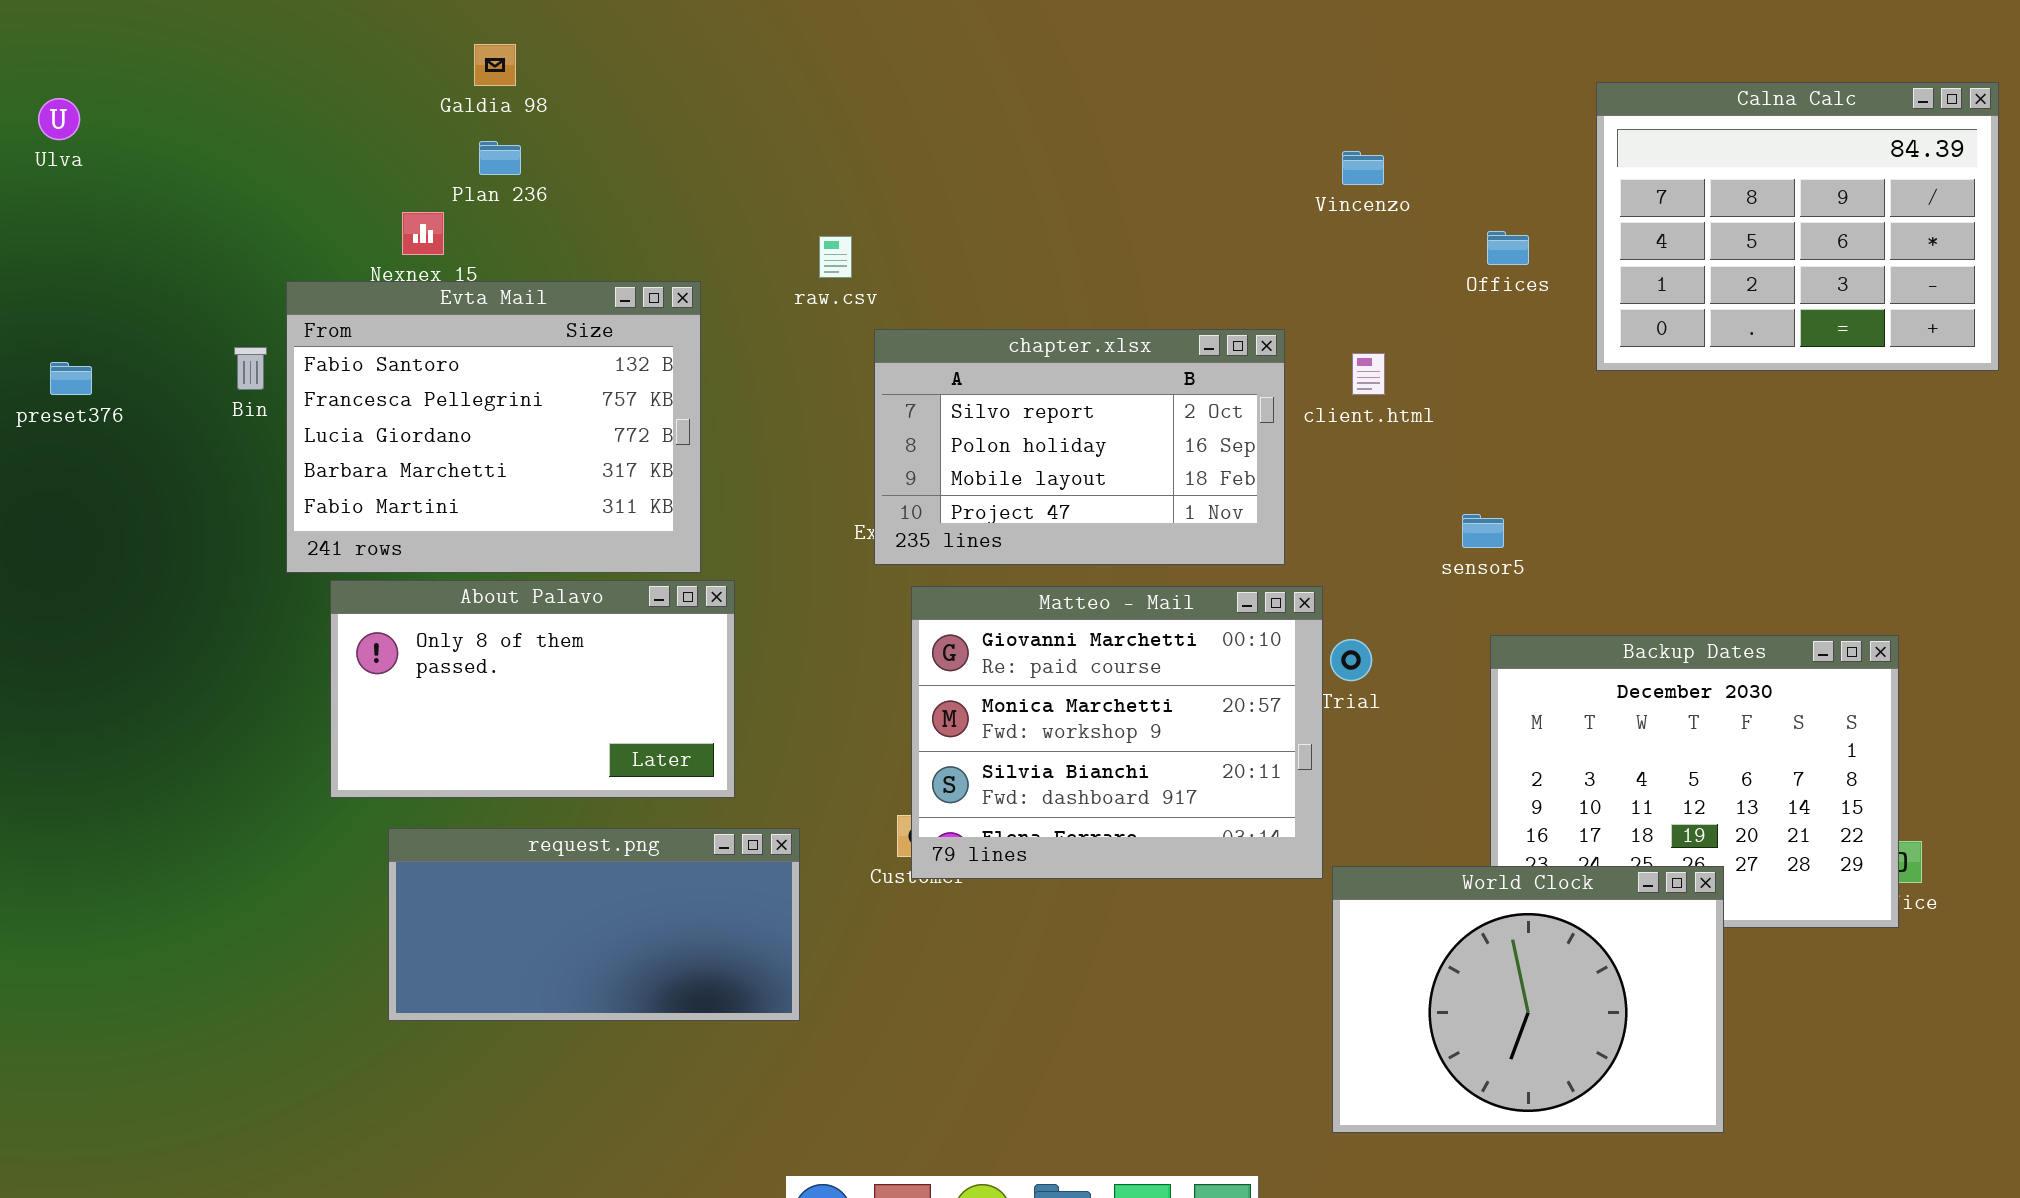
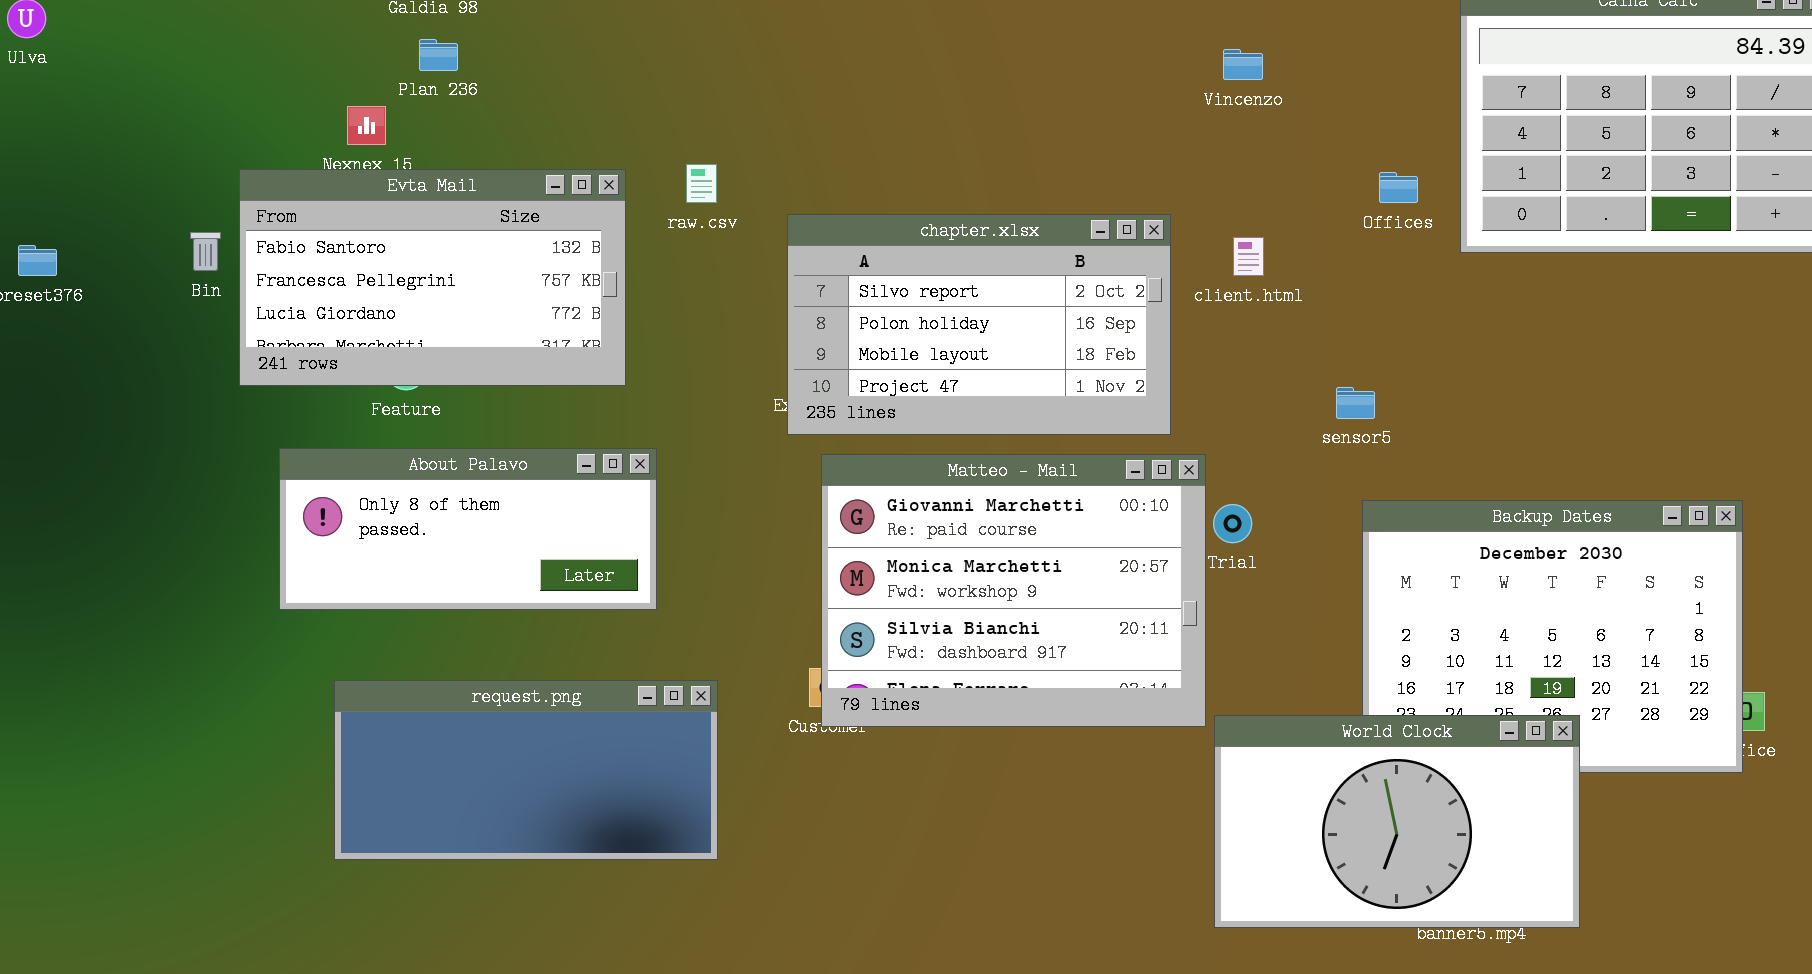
Offices: [1487,231,1529,265] -> [1379,172,1418,203], moved
raw.csv: [819,236,852,278] -> [686,164,717,203], moved
Evta Mail: [286,281,701,573] -> [239,169,626,386], resized
About Palavo: [330,580,735,798] -> [279,448,657,610], resized
World Clock: [1332,866,1724,1133] -> [1214,715,1580,928], resized

